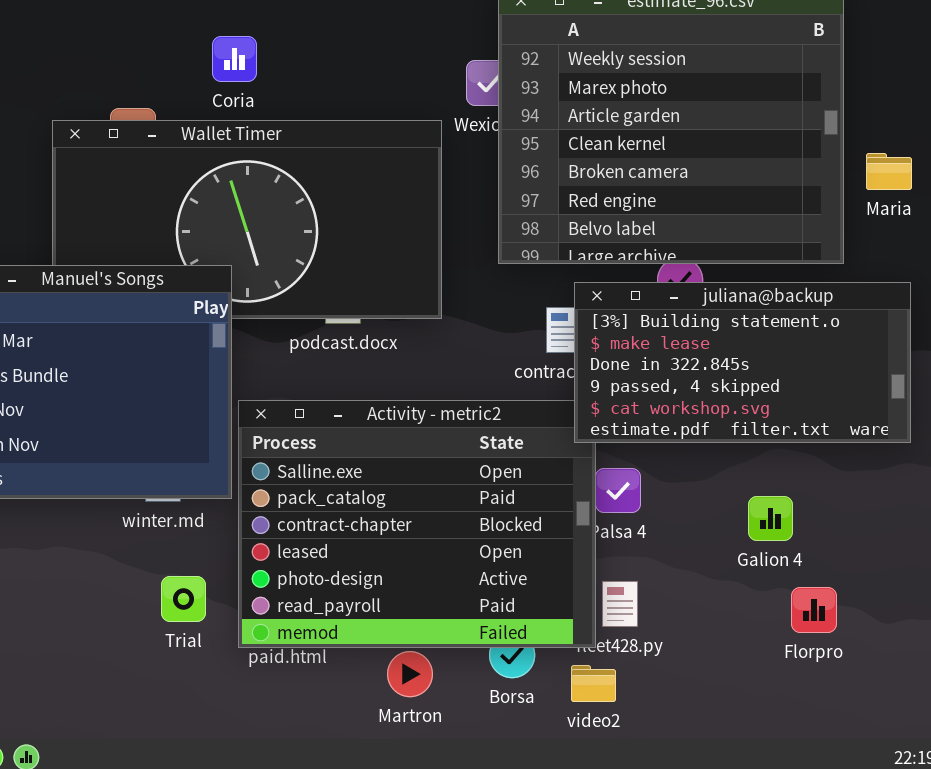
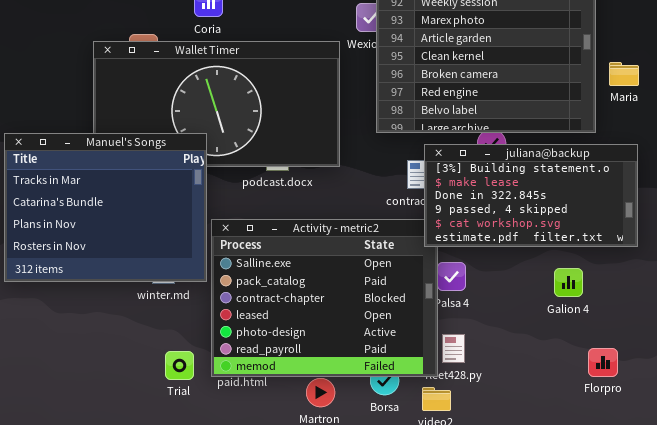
Galion 4: [748,496,793,541] -> [554,268,583,297], moved
Trial: [161,576,206,622] -> [165,351,194,380], moved
Florpro: [791,587,837,633] -> [588,348,618,377], moved

